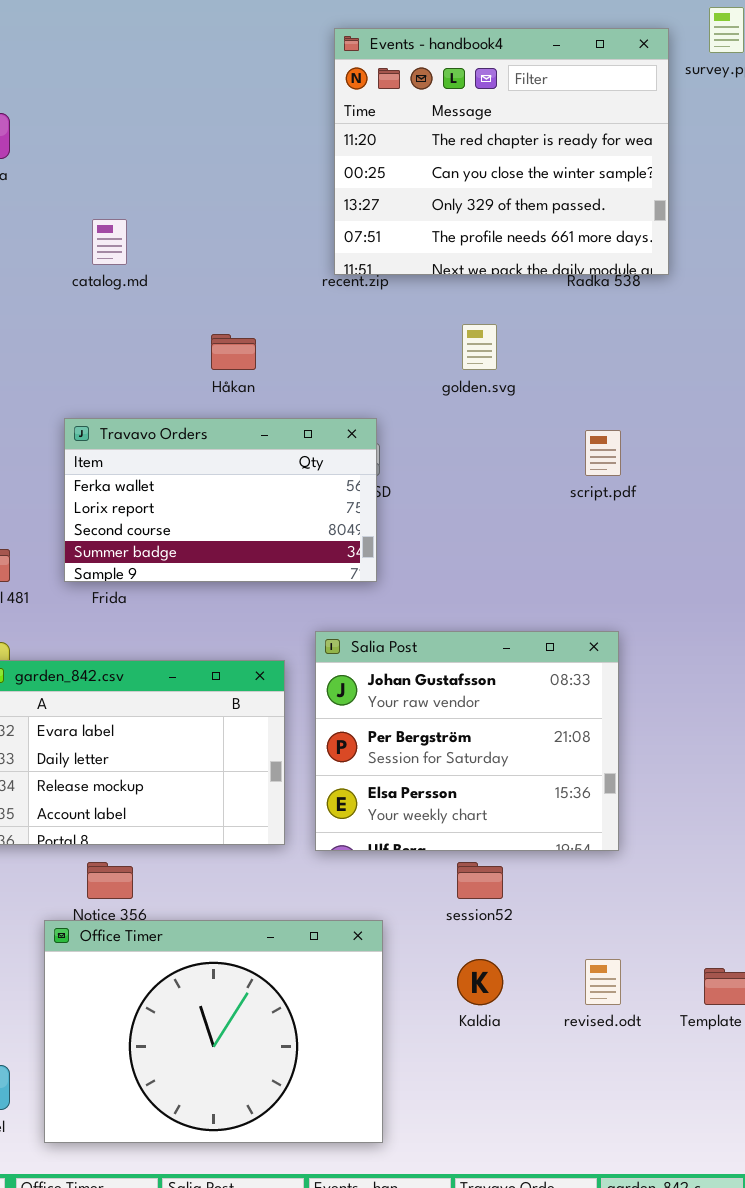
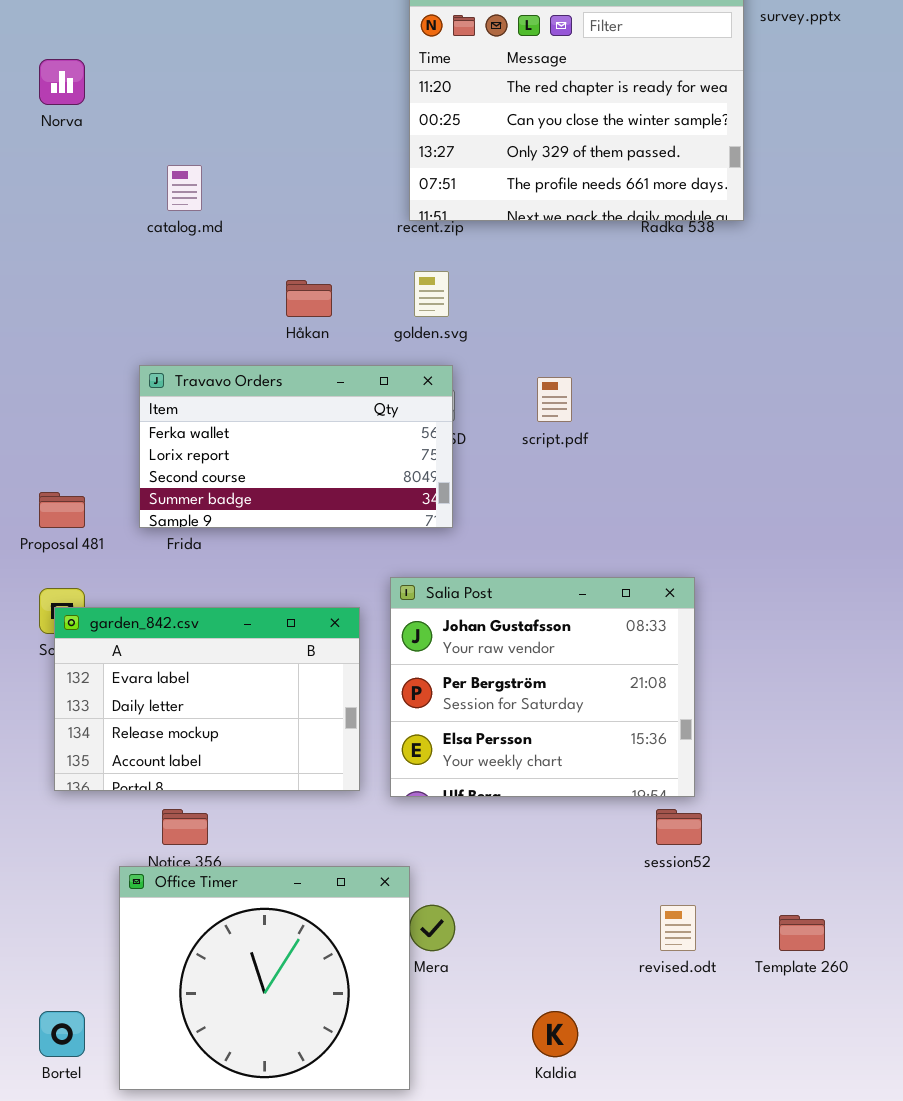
golden.svg: [462,324,497,370] -> [414,271,449,317], moved
script.pdf: [585,430,621,476] -> [537,377,572,422], moved
session52: [457,862,503,899] -> [656,809,702,845], moved
Office Timer: [44,920,383,1143] -> [119,866,410,1090], resized
Kaldia: [457,959,503,1005] -> [532,1011,578,1057], moved

